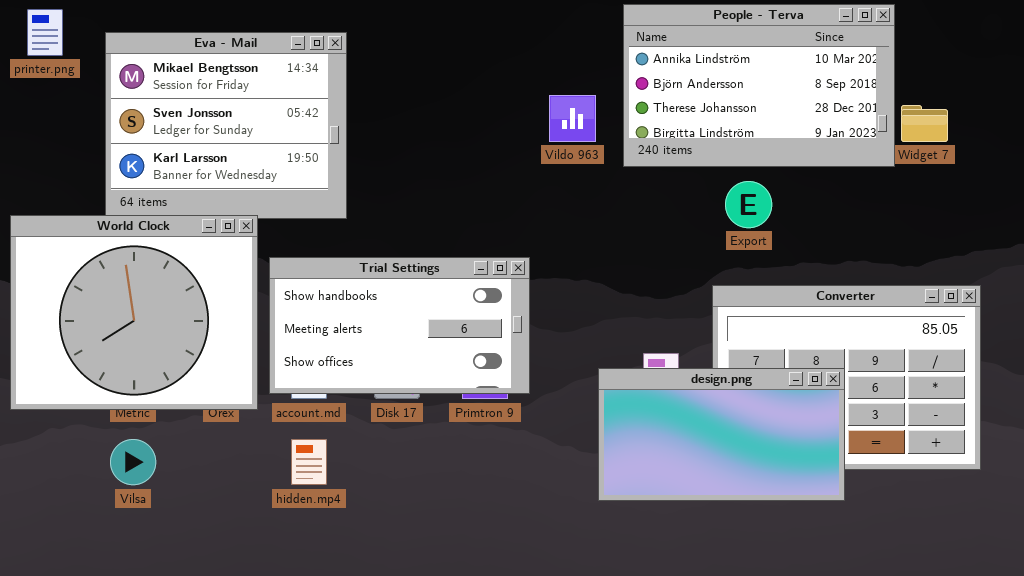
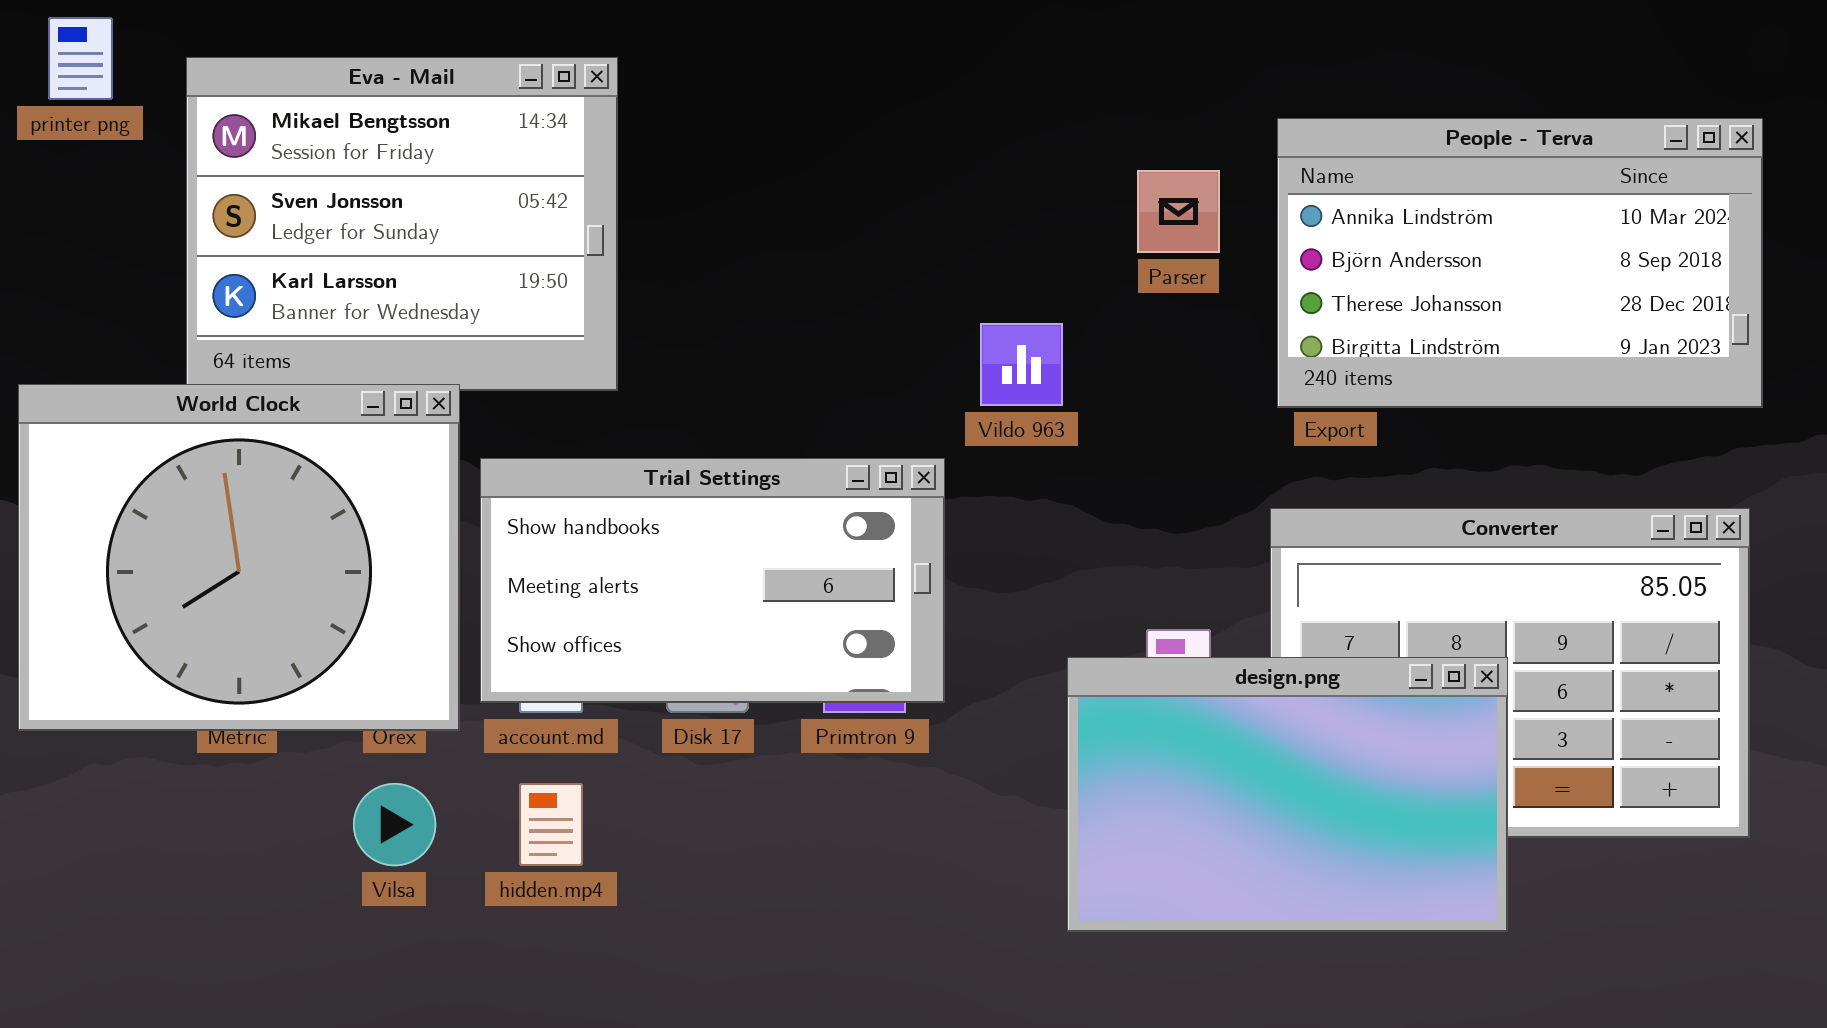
People - Terva: [623,4,895,167] -> [1277,118,1763,408], moved
Vildo 963: [549,95,596,142] -> [980,323,1063,406], moved
design.png: [598,368,845,501] -> [1067,657,1508,932], resized
Vilsa: [110,439,156,485] -> [353,783,436,866], moved

